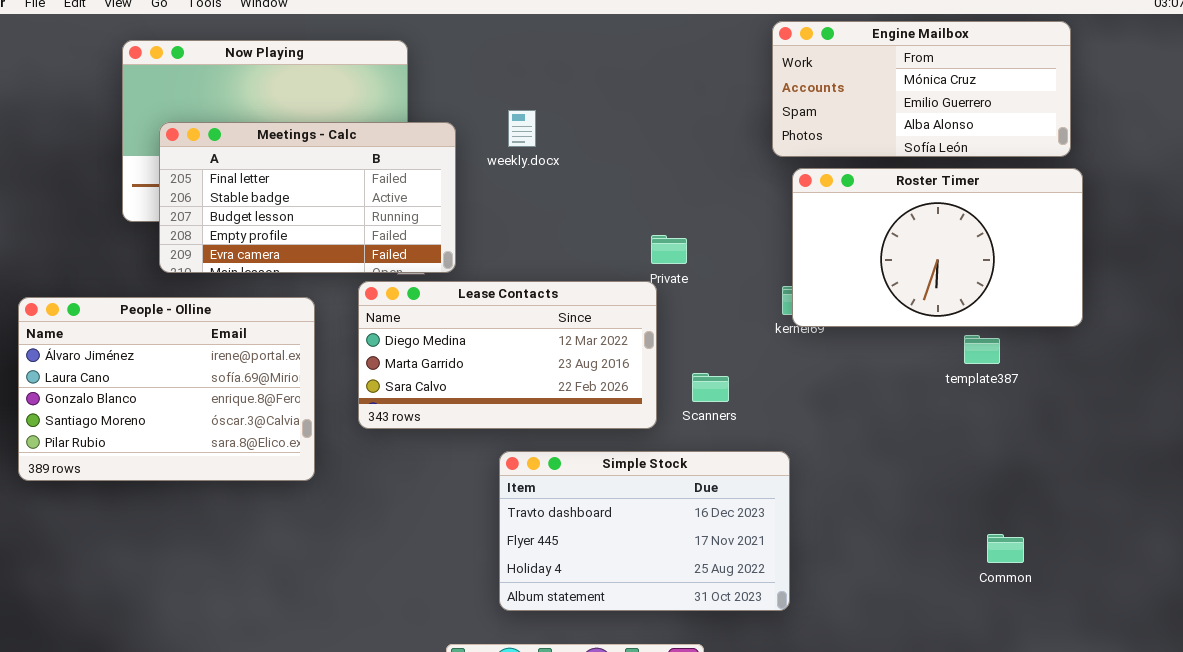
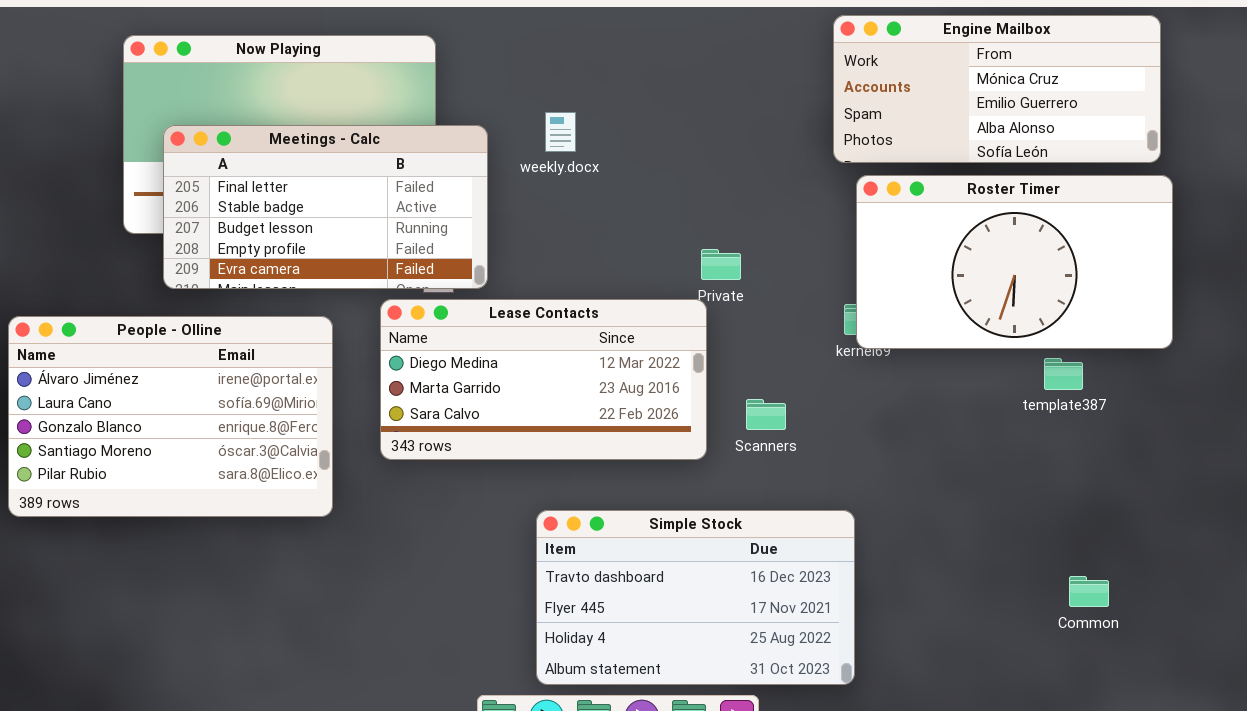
Simple Stock: [499,451,790,611] -> [536,510,855,685], moved

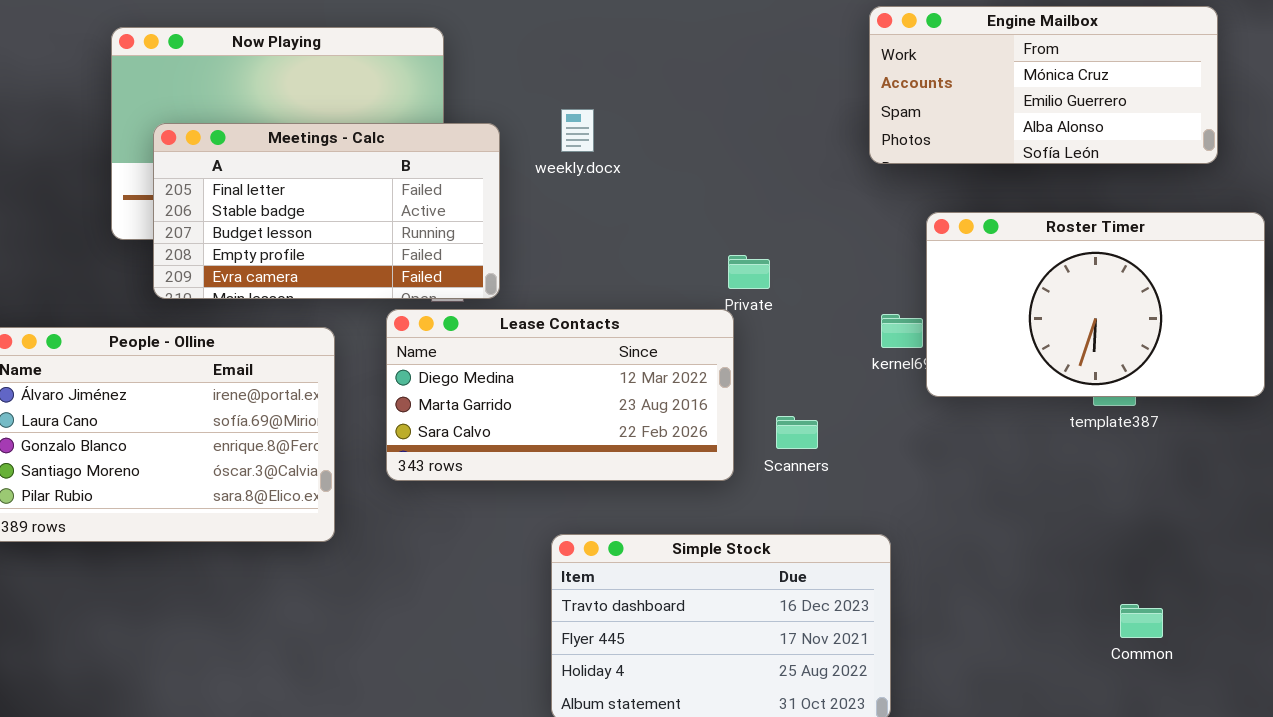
Roster Timer: [856,175,1173,349] -> [926,212,1265,397], moved

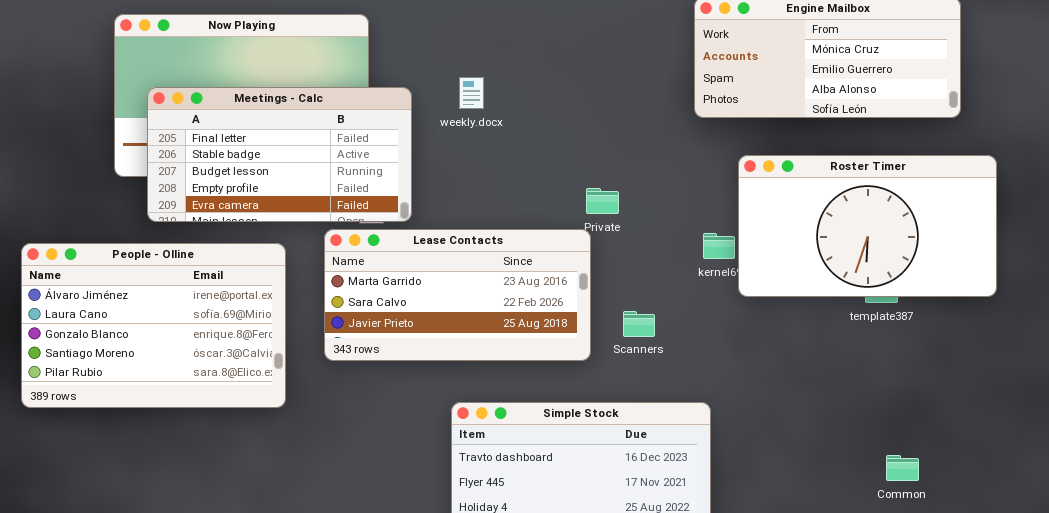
Lease Contacts: [386,309,734,481] -> [324,229,591,361], scrolled down 1 row

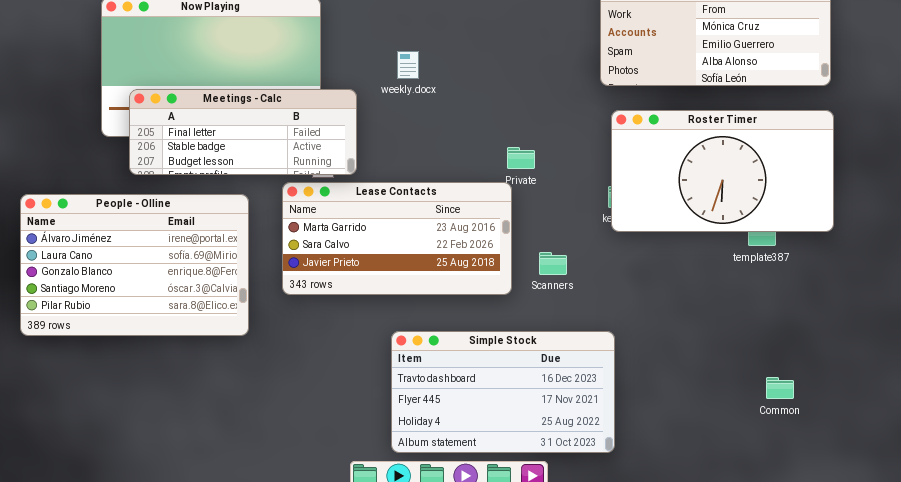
Meetings - Calc: [147,87,412,222] -> [129,89,357,175], resized
Roster Timer: [738,155,997,297] -> [611,110,834,232], moved

